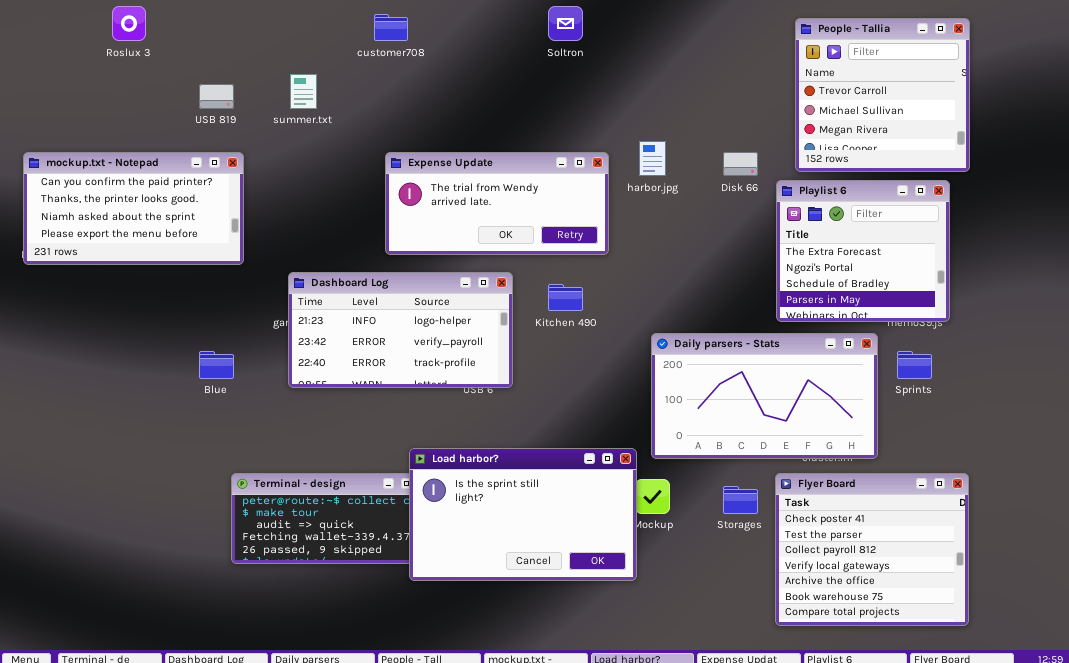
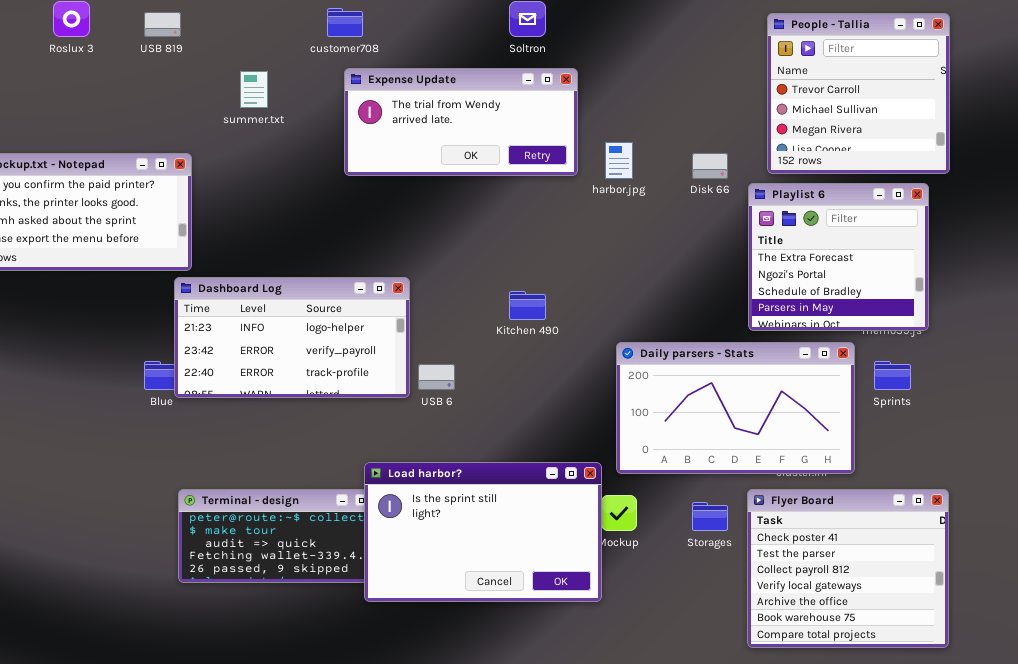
USB 819: [199,84,234,109] -> [144,12,181,37], moved
Expense Update: [385,152,609,255] -> [344,68,578,176], moved
Dashboard Log: [288,272,513,388] -> [174,277,410,398], moved

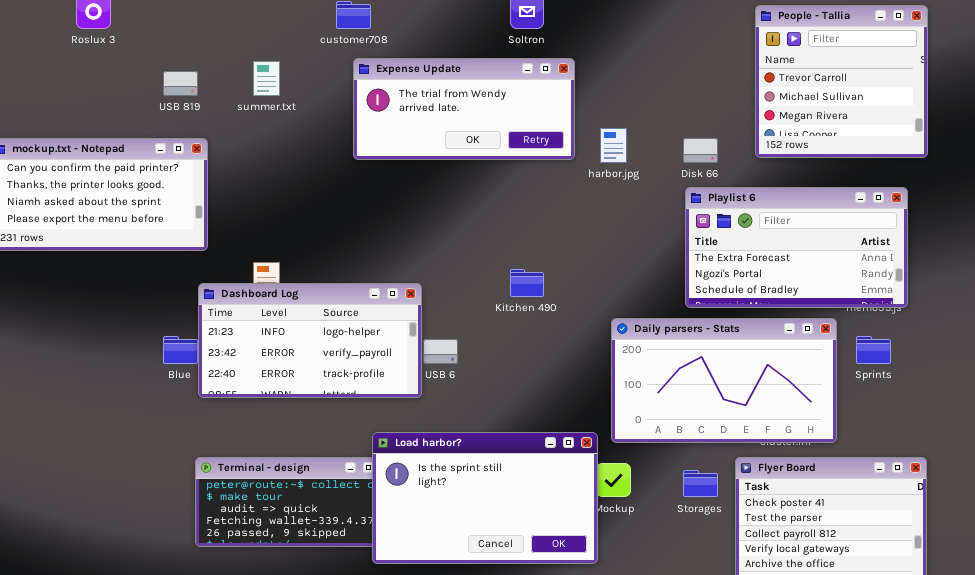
USB 819: [144,12,181,37] -> [163,71,198,96], moved
Playlist 6: [748,183,929,331] -> [685,187,908,308], resized
Dashboard Log: [174,277,410,398] -> [198,283,422,398], moved

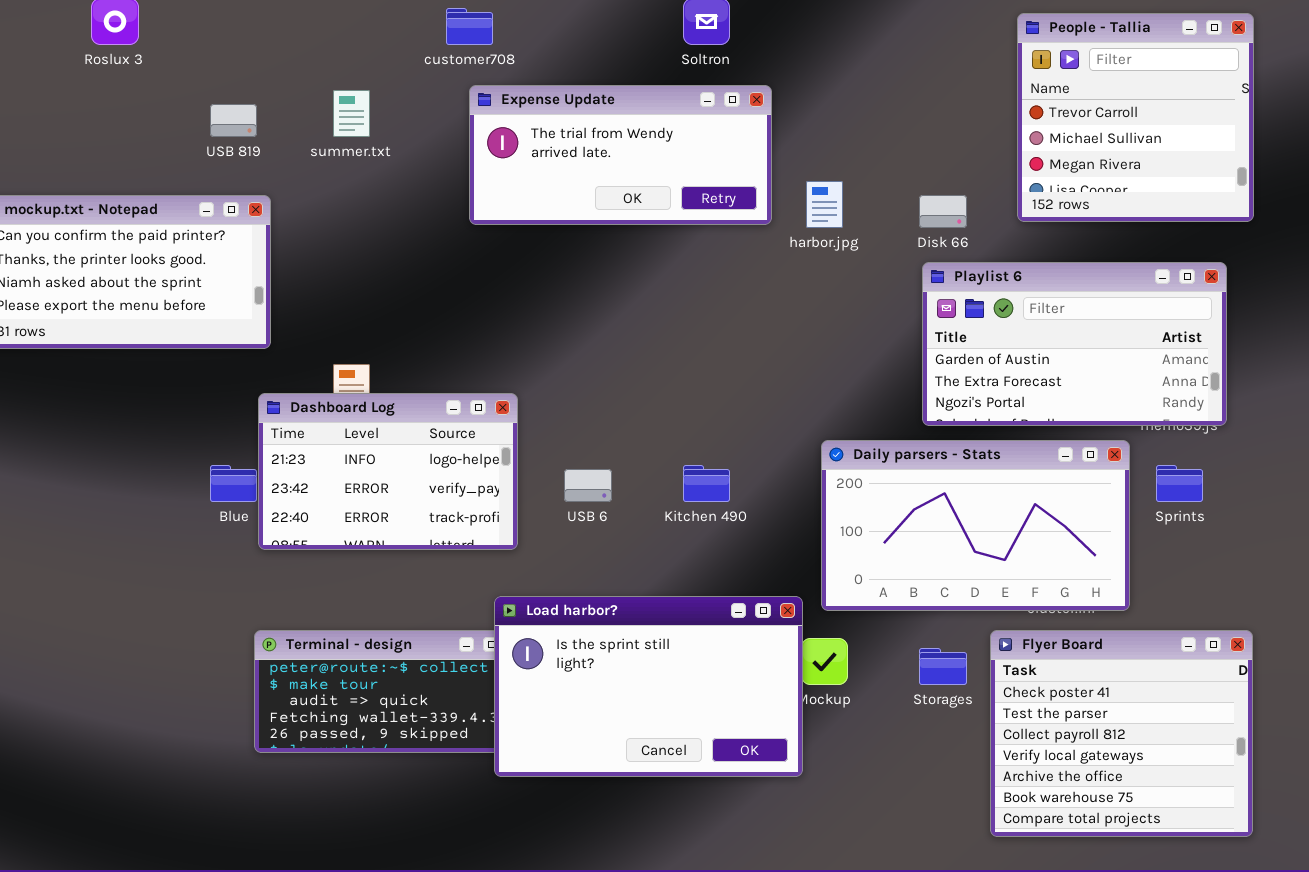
Playlist 6: [685,187,908,308] -> [922,262,1227,426], scrolled up 1 row
Kitchen 490: [510,269,544,297] -> [683,465,730,502], moved
Dashboard Log: [198,283,422,398] -> [258,393,518,550], resized

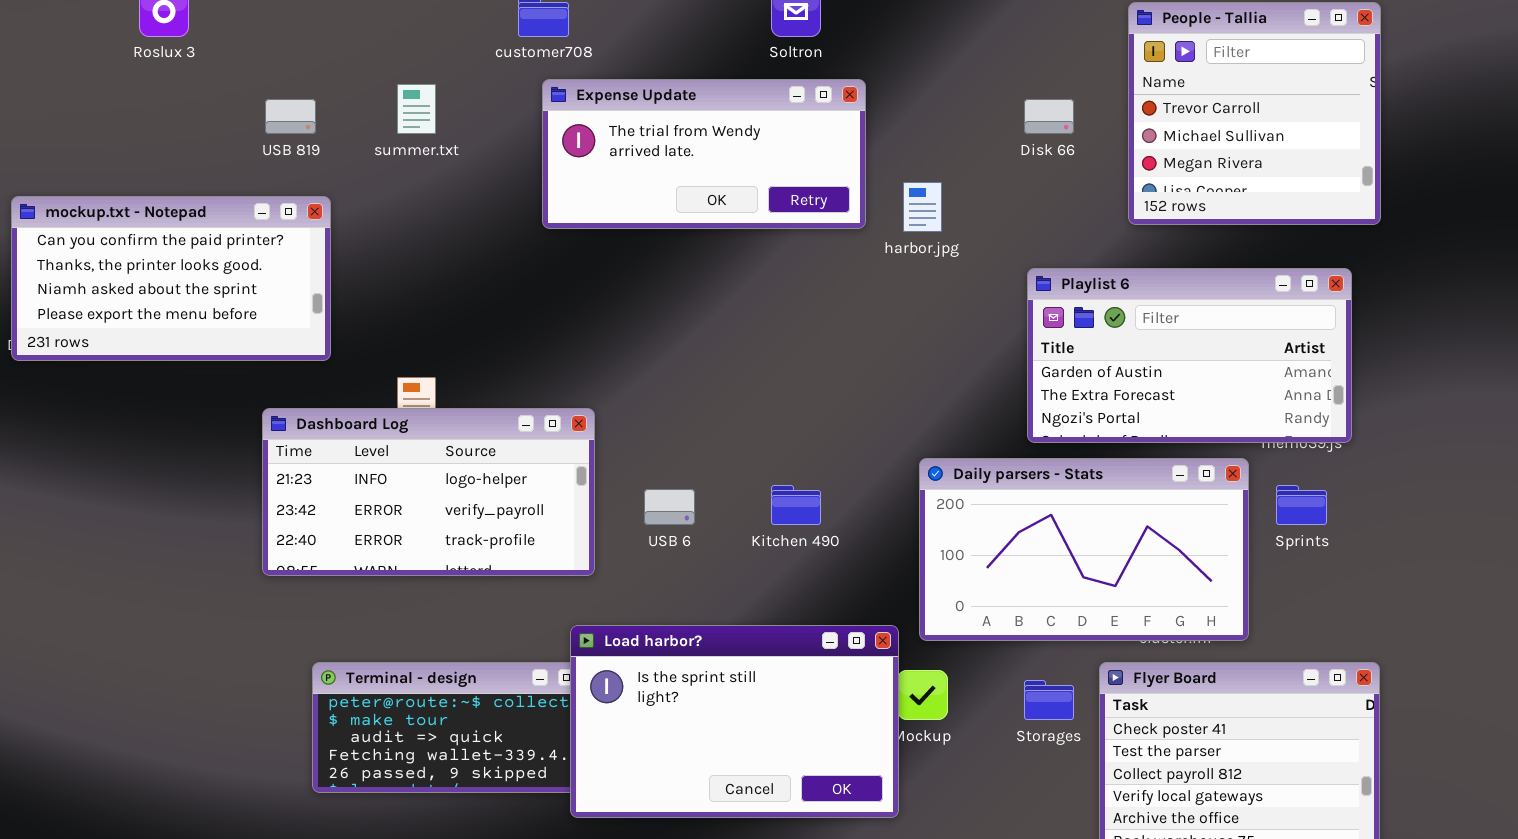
Disk 66: [919,195,967,228] -> [1024,99,1074,134], moved
Dashboard Log: [258,393,518,550] -> [262,408,595,576], resized

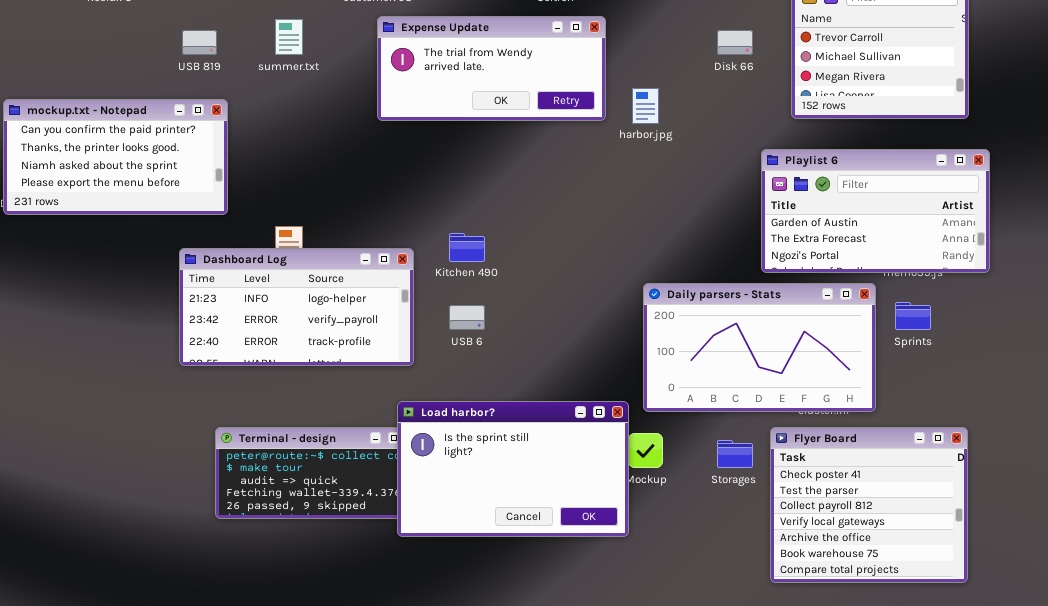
Playlist 6: [1027,268,1352,443] -> [761,149,990,273], moved
Kitchen 490: [771,485,821,525] -> [449,233,485,262], moved

